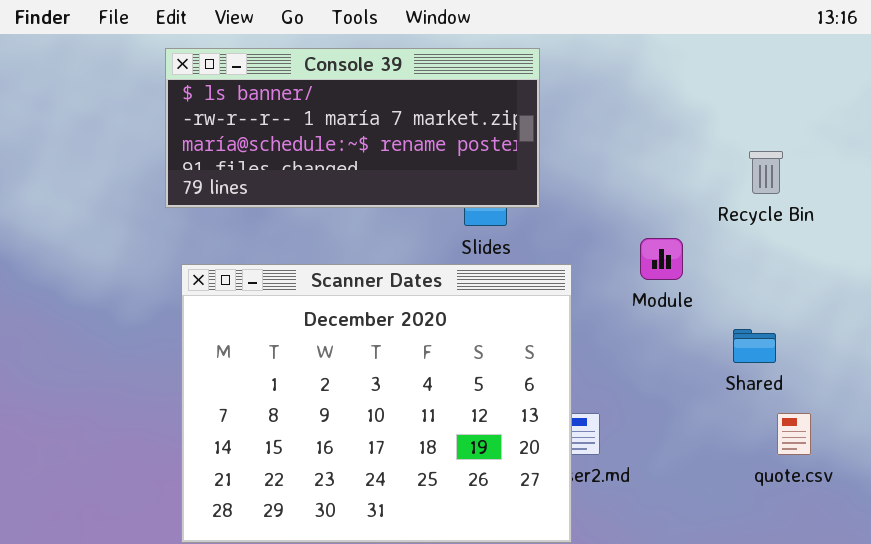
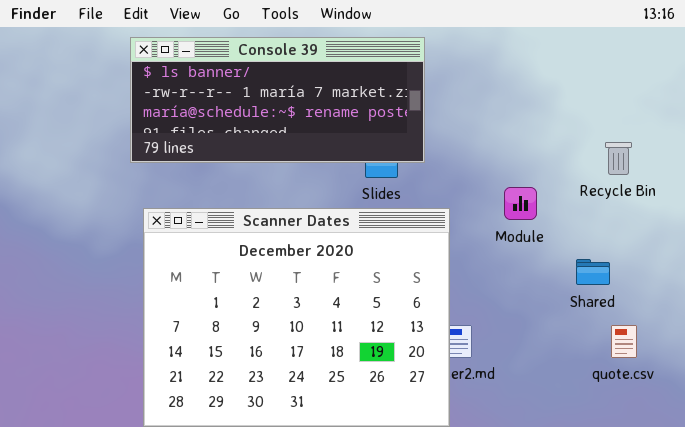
Recycle Bin: [749,151,783,194] -> [605,142,632,175], moved

